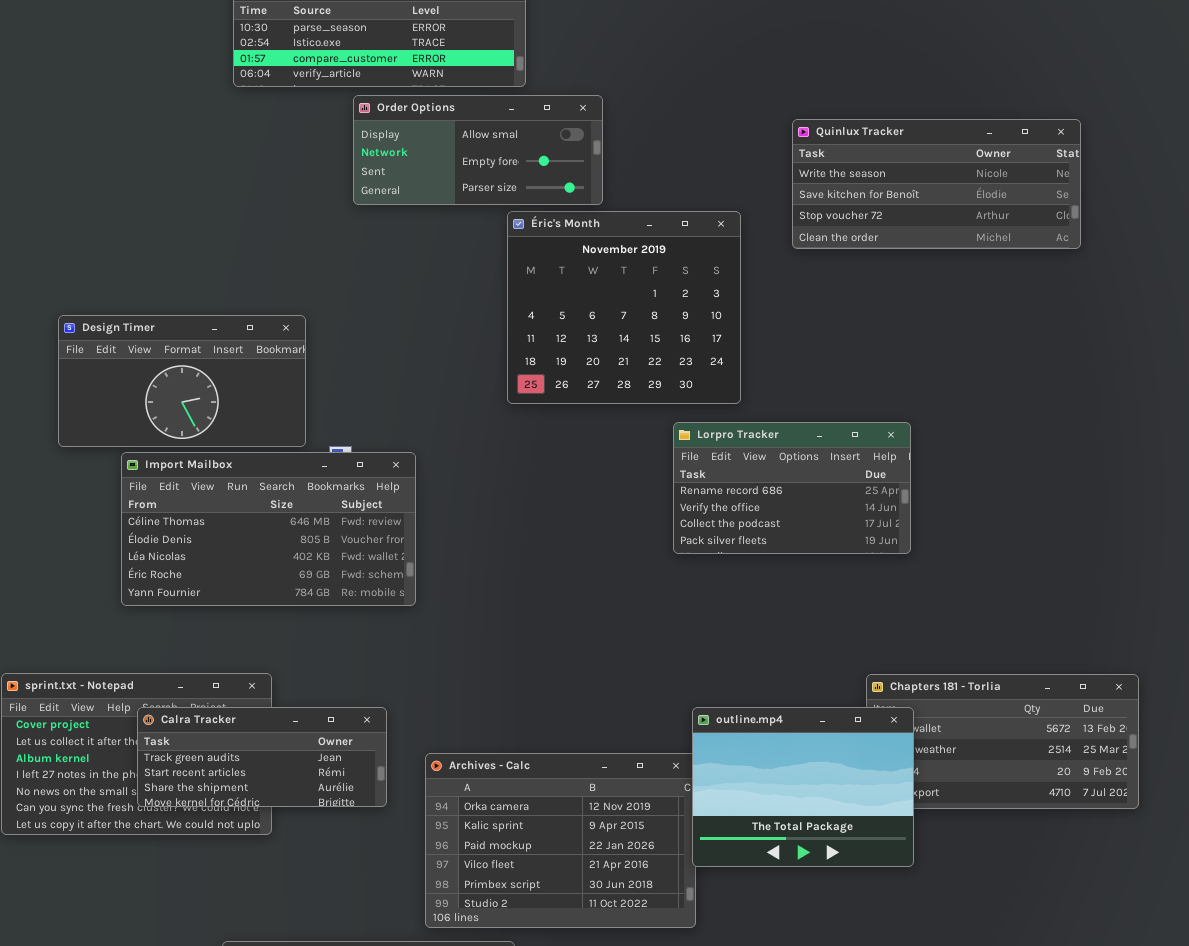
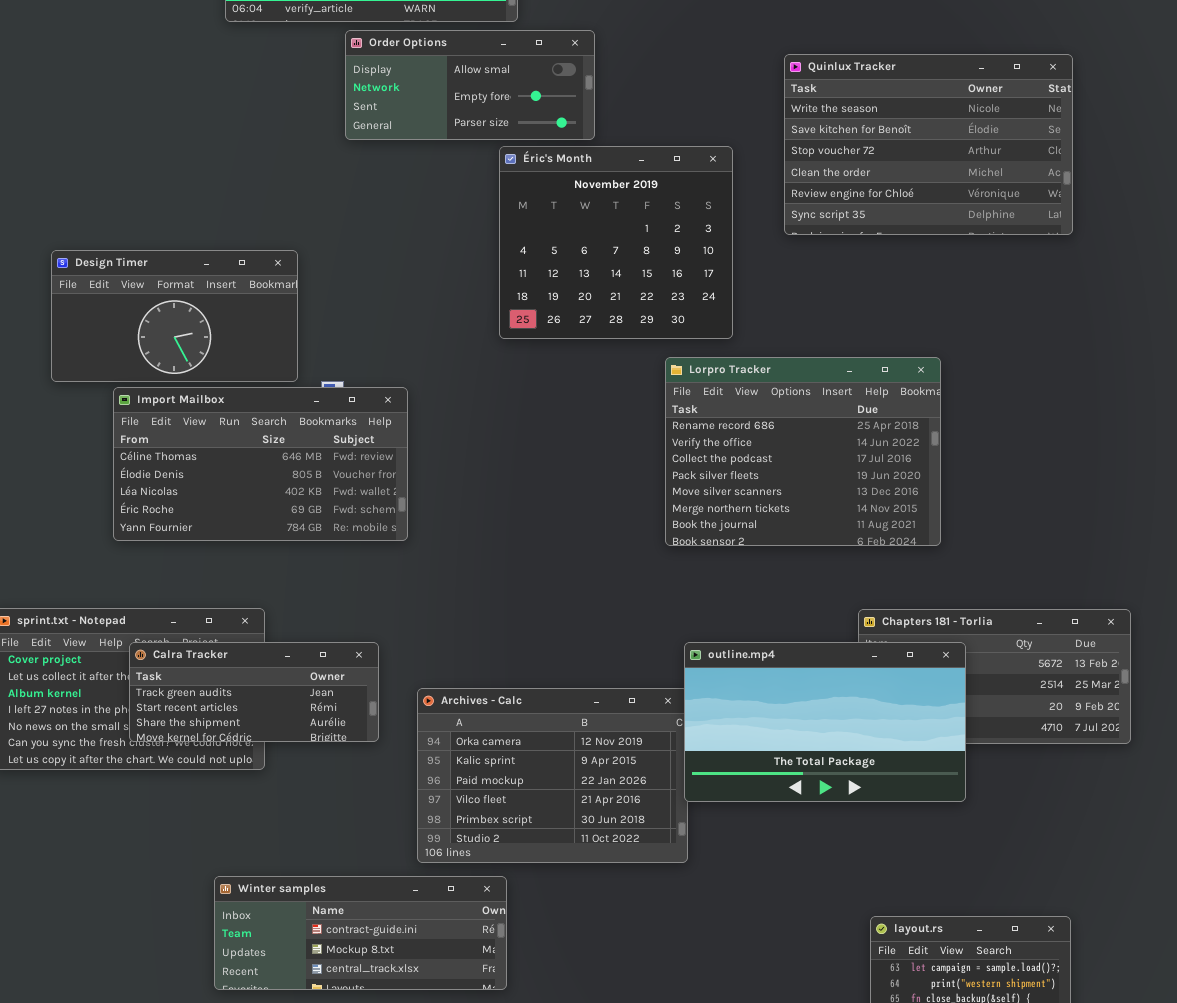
Quinlux Tracker: [792,119,1081,249] -> [784,54,1073,235], resized
Lorpro Tracker: [673,422,911,554] -> [665,357,941,546], resized
outline.mp4: [692,707,914,867] -> [684,642,966,802], resized

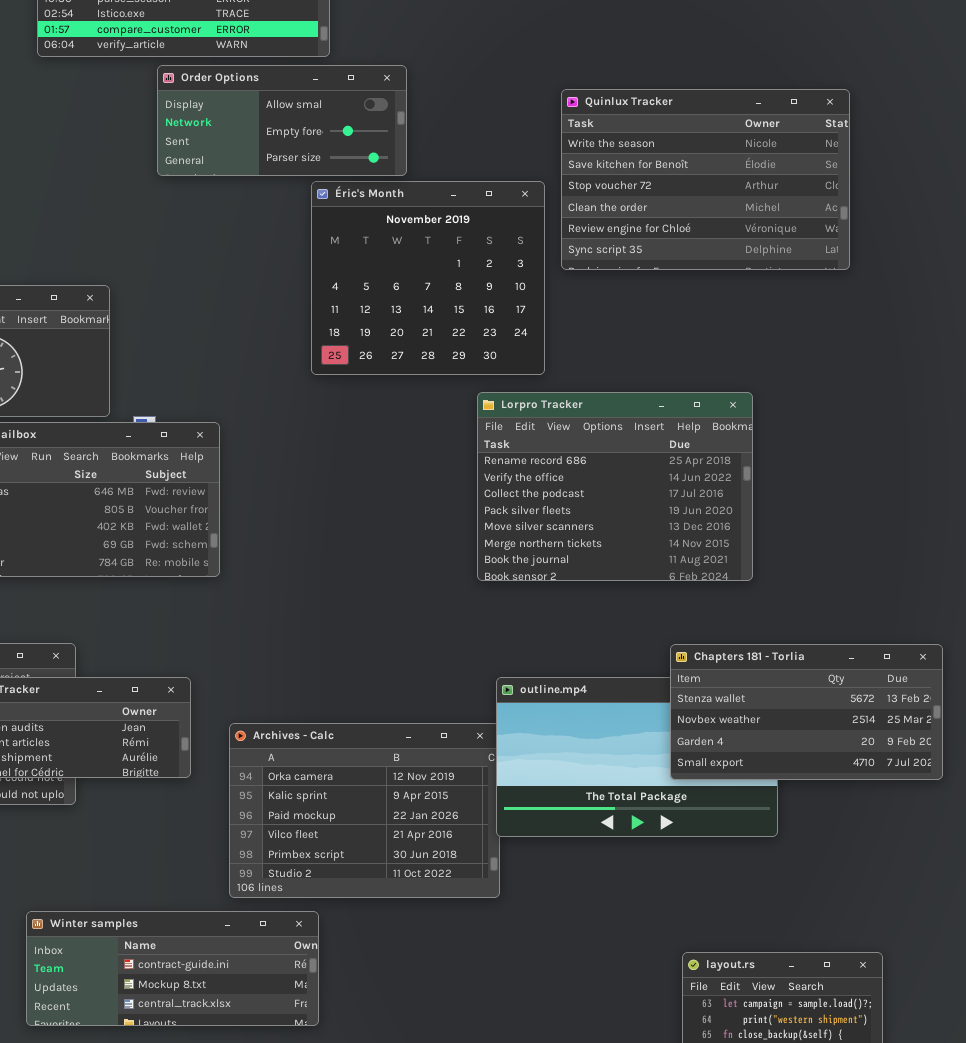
Quinlux Tracker: [784,54,1073,235] -> [561,89,850,270], moved
Chapters 181 - Torlia: [858,609,1131,744] -> [670,644,943,780], raised

